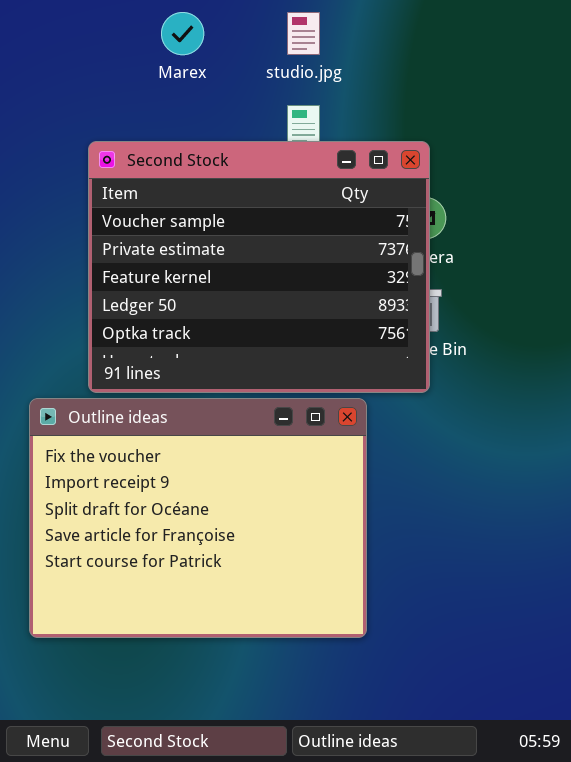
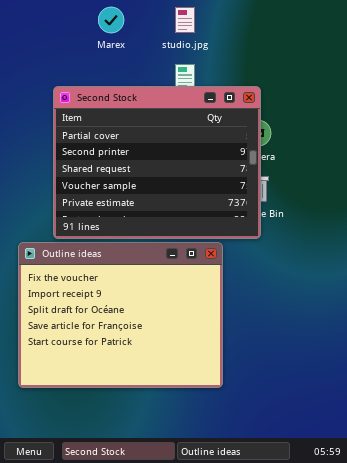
Second Stock: [88,141,430,393] -> [53,86,261,239], scrolled up 3 rows

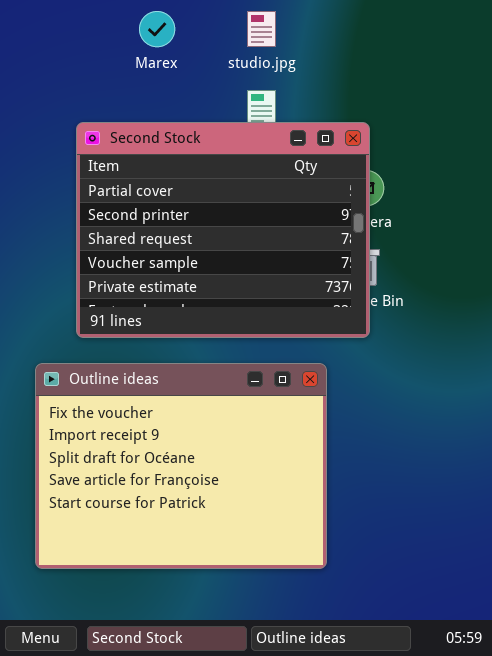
Outline ideas: [18,242,223,388] -> [35,363,327,569], moved

